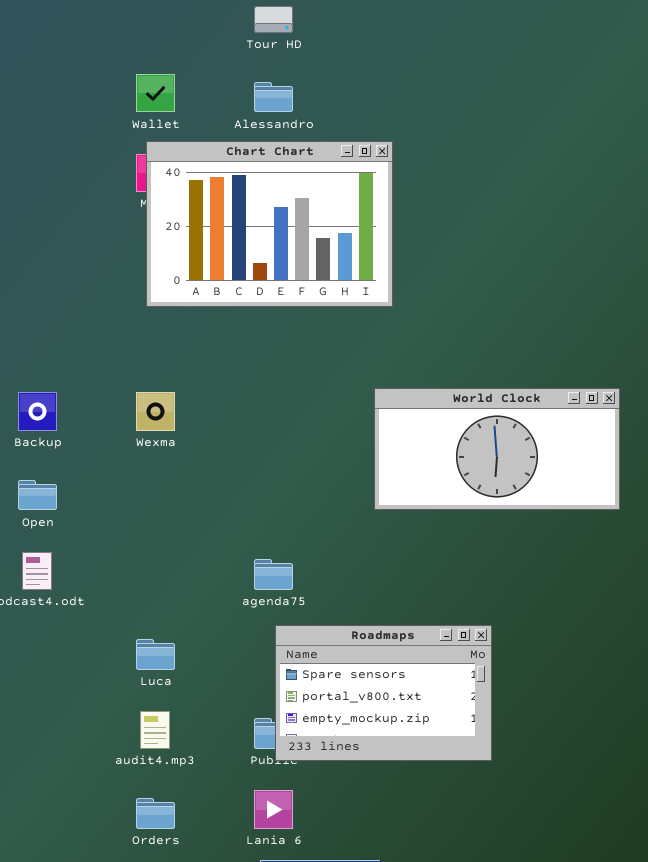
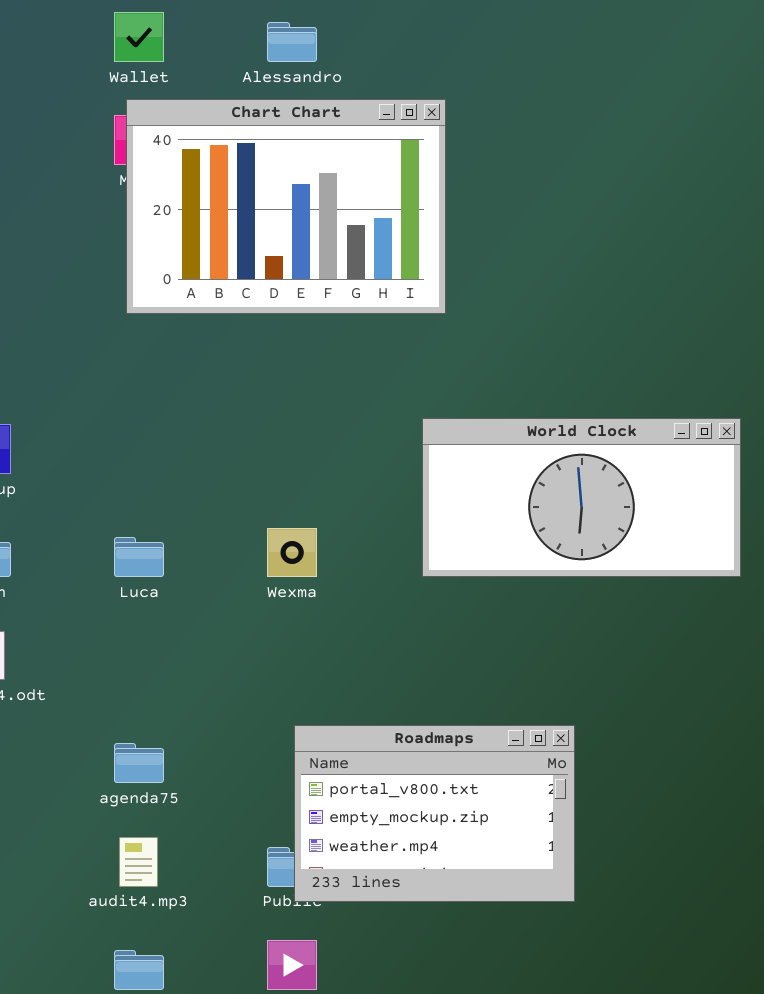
Wexma: [136,392,175,431] -> [267,528,317,577], moved
agenda75: [254,559,293,590] -> [114,743,164,783], moved
Roadmaps: [275,625,492,761] -> [294,725,575,902], scrolled down 1 row
Luca: [136,639,175,670] -> [114,537,164,577], moved

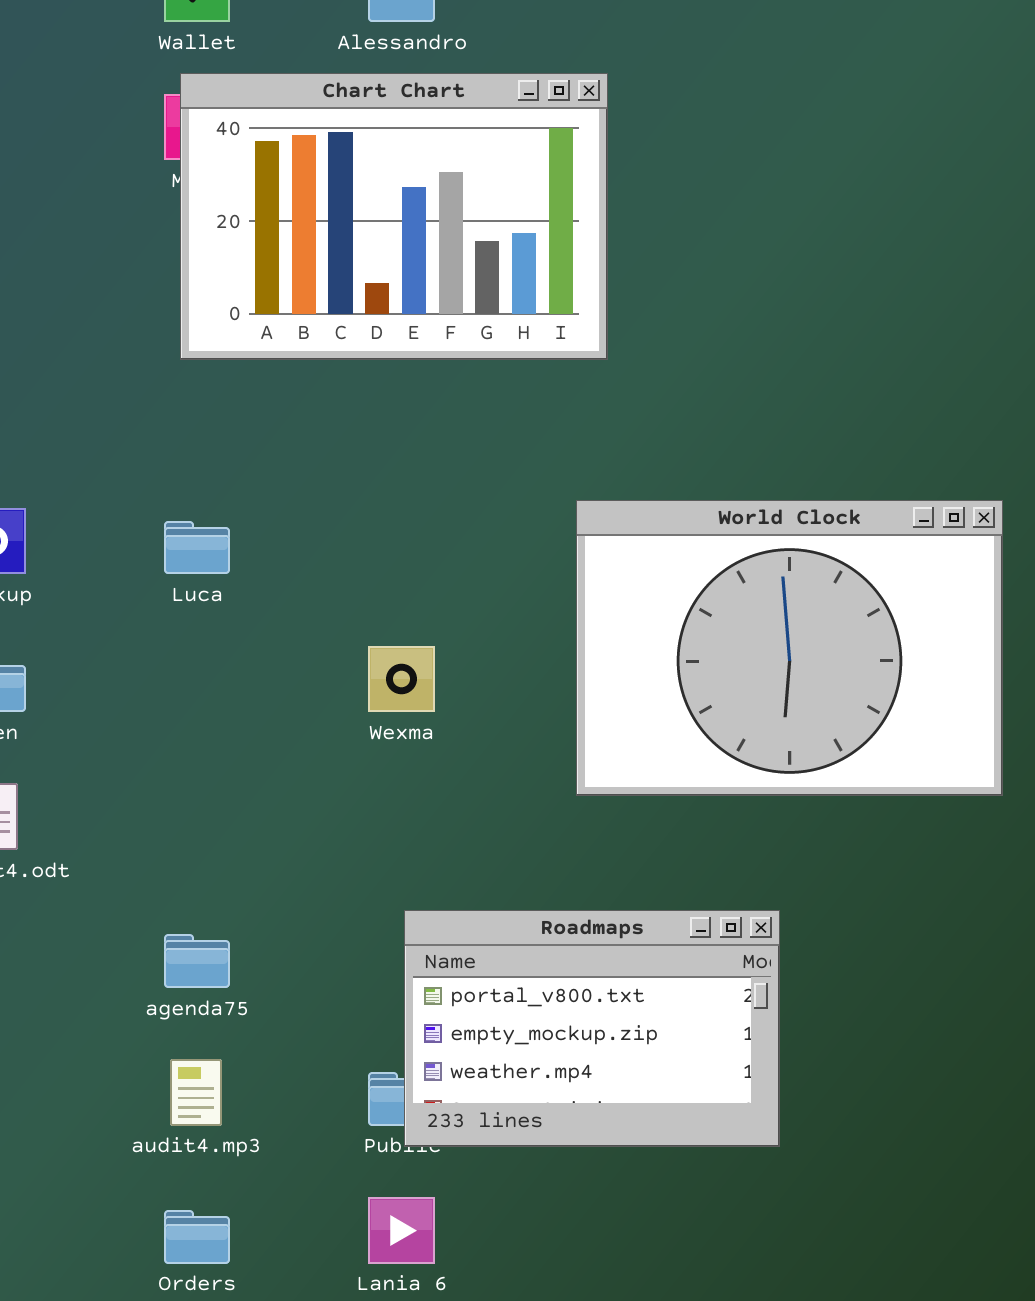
World Clock: [422,418,741,577] -> [576,500,1003,796], resized
Luca: [114,537,164,577] -> [164,521,230,574], moved

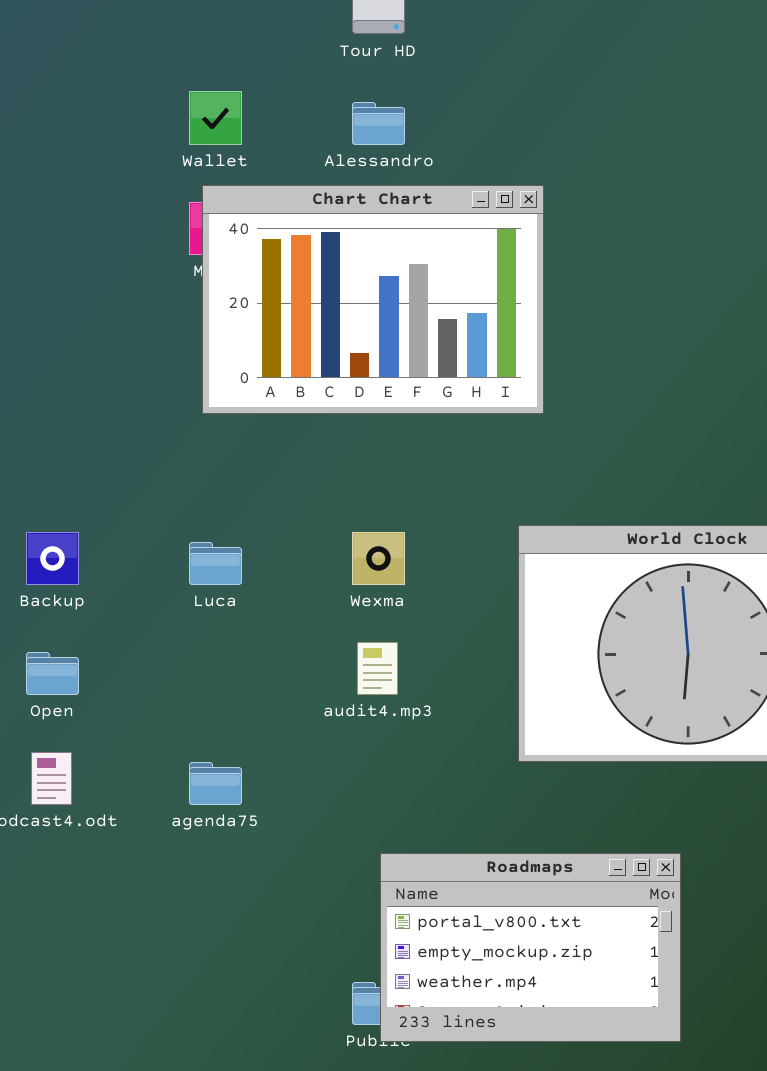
Wexma: [368,646,435,712] -> [352,532,405,585], moved
agenda75: [164,934,230,988] -> [189,762,242,805], moved
audit4.mp3: [170,1059,222,1126] -> [357,642,398,695], moved

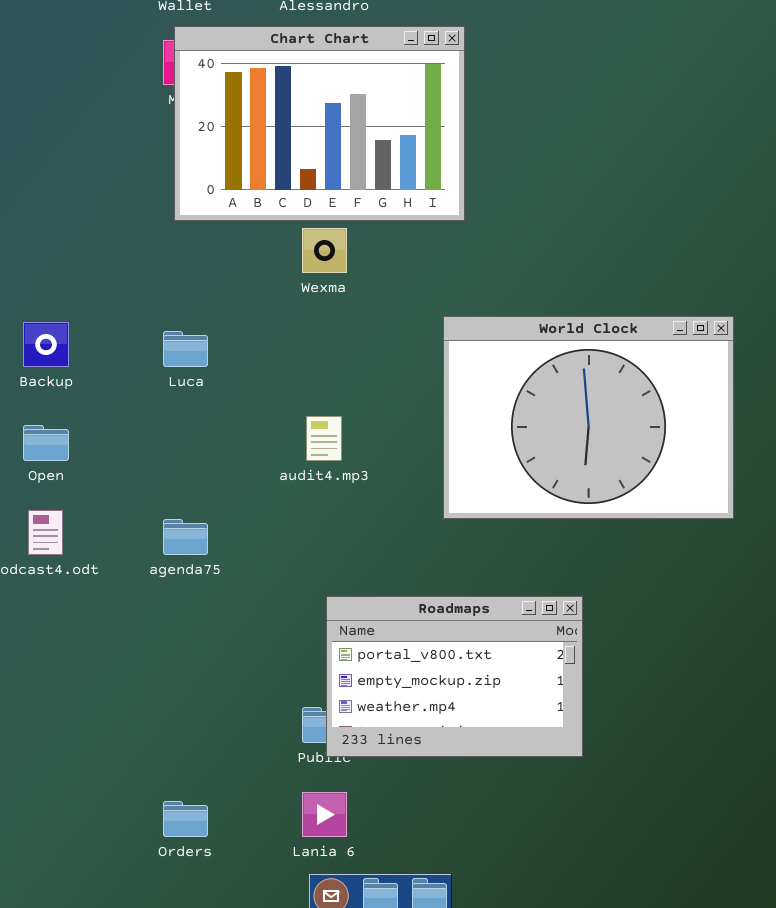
Wexma: [352,532,405,585] -> [302,228,347,273], moved

